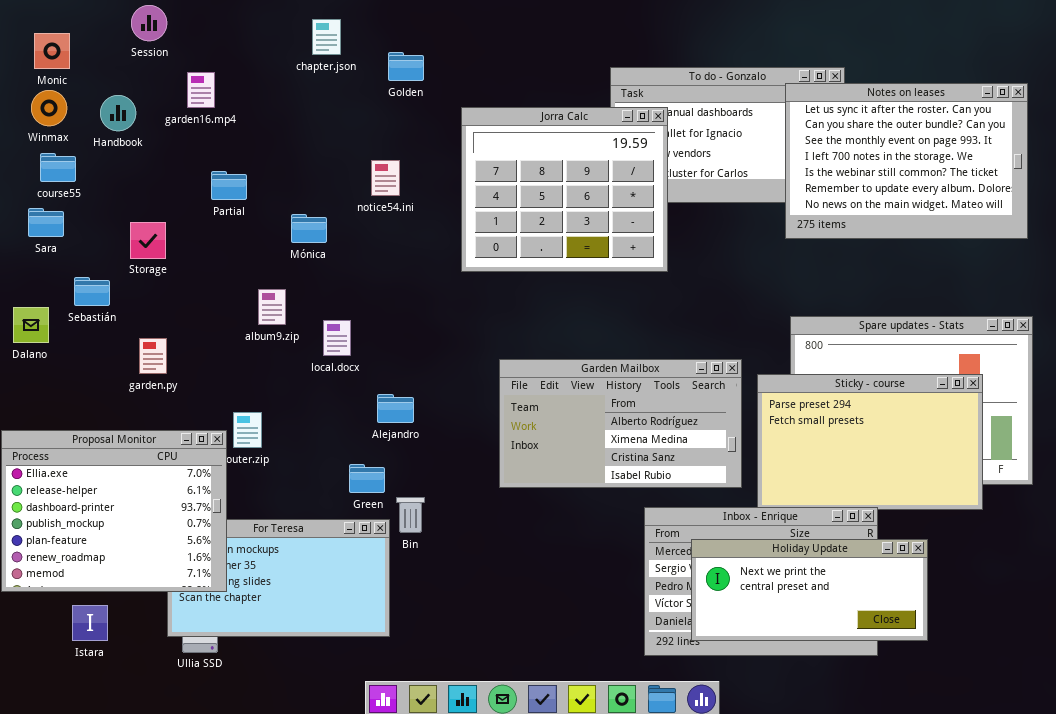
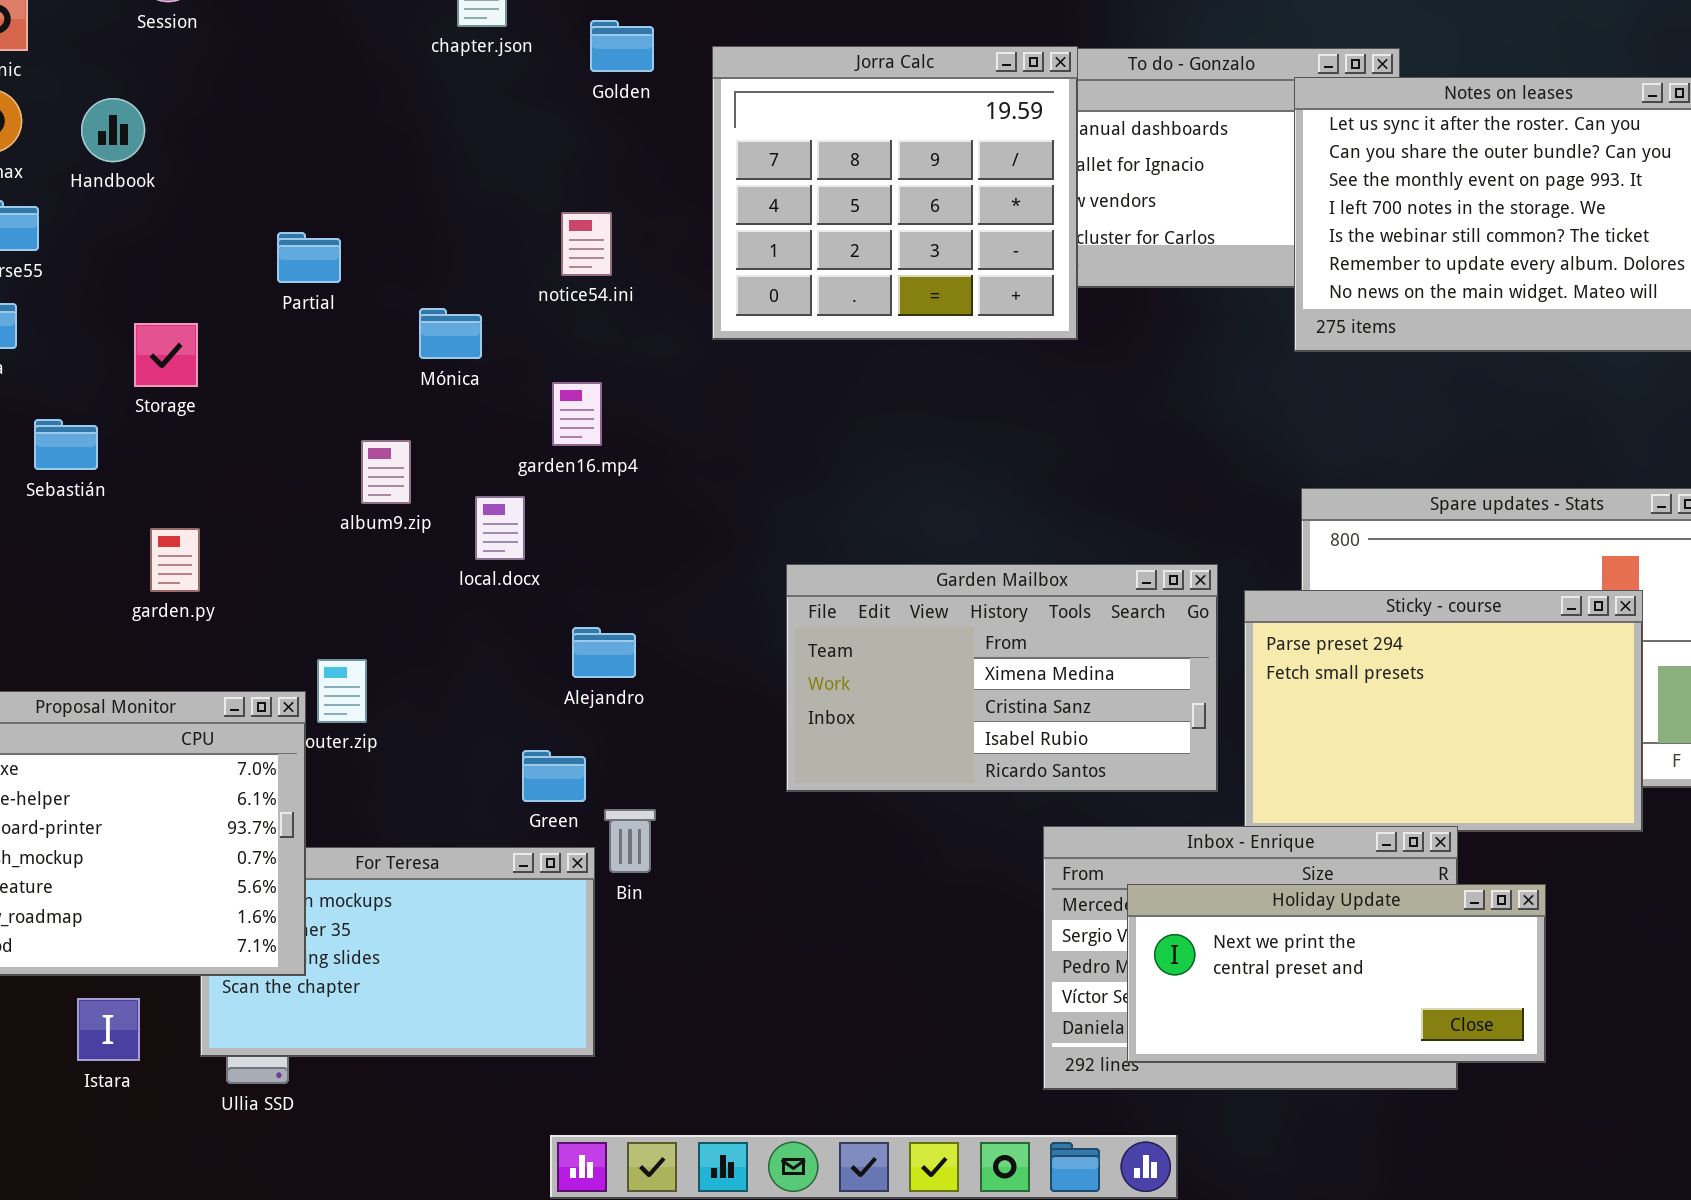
garden16.mp4: [187,72,215,108] -> [552,382,602,446], moved
Jorra Calc: [461,107,668,272] -> [712,46,1078,340], moved
Garden Mailbox: [499,359,742,488] -> [786,564,1218,792], scrolled down 1 row
Istara: [72,605,108,641] -> [77,998,140,1061], moved

